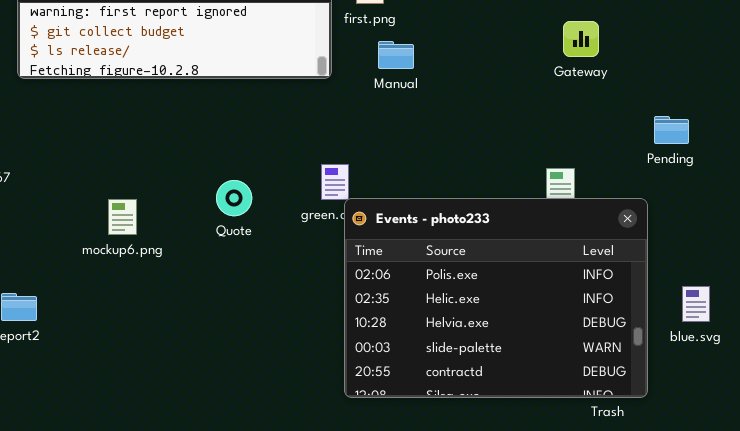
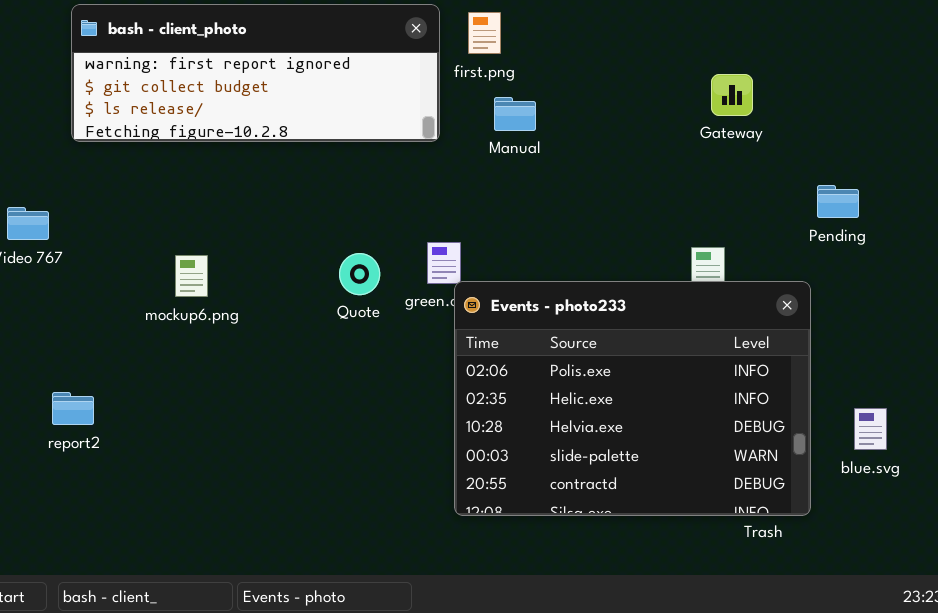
Quote: [216,180,252,216] -> [339,253,380,295], moved
mockup6.png: [108,199,137,235] -> [175,255,208,297], moved
blue.svg: [682,286,710,322] -> [854,408,887,450], moved

